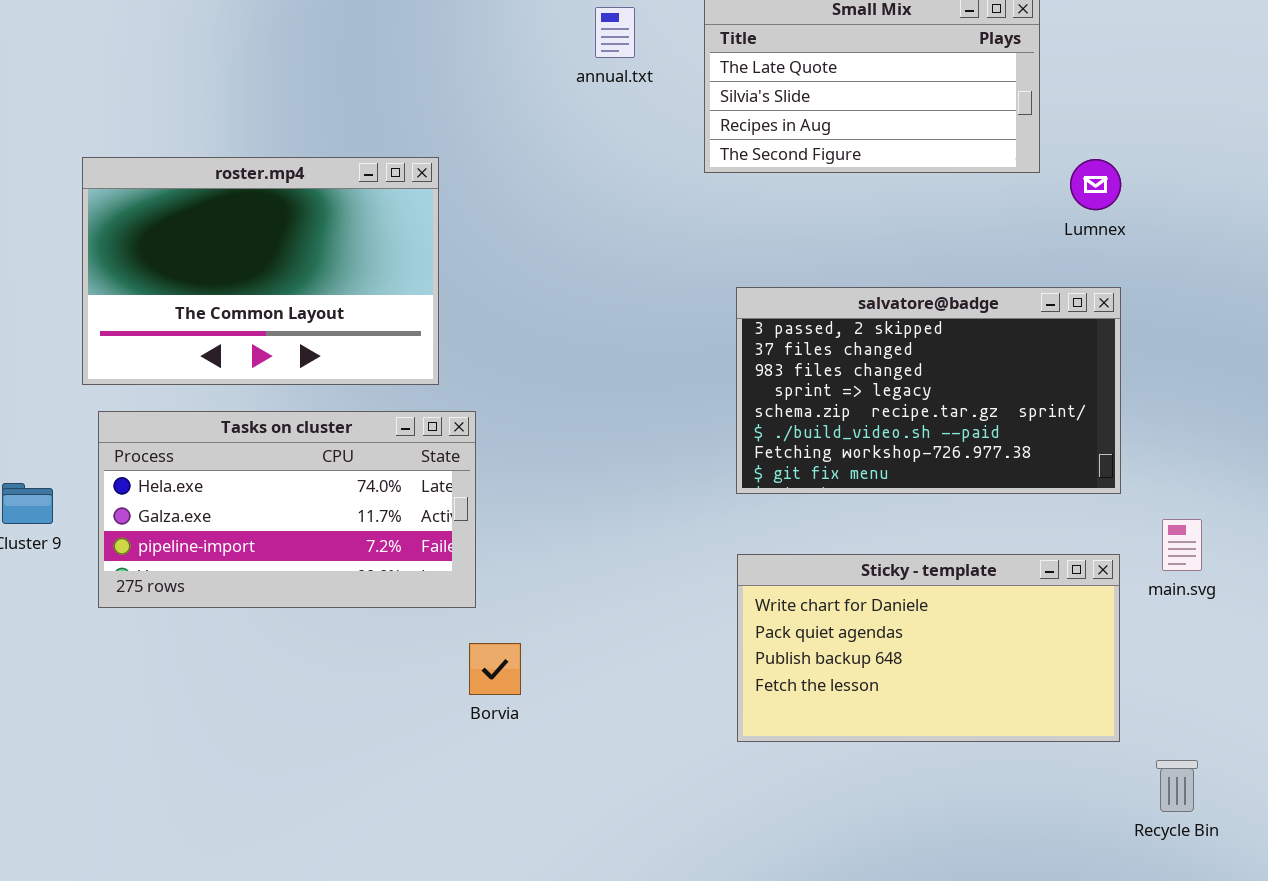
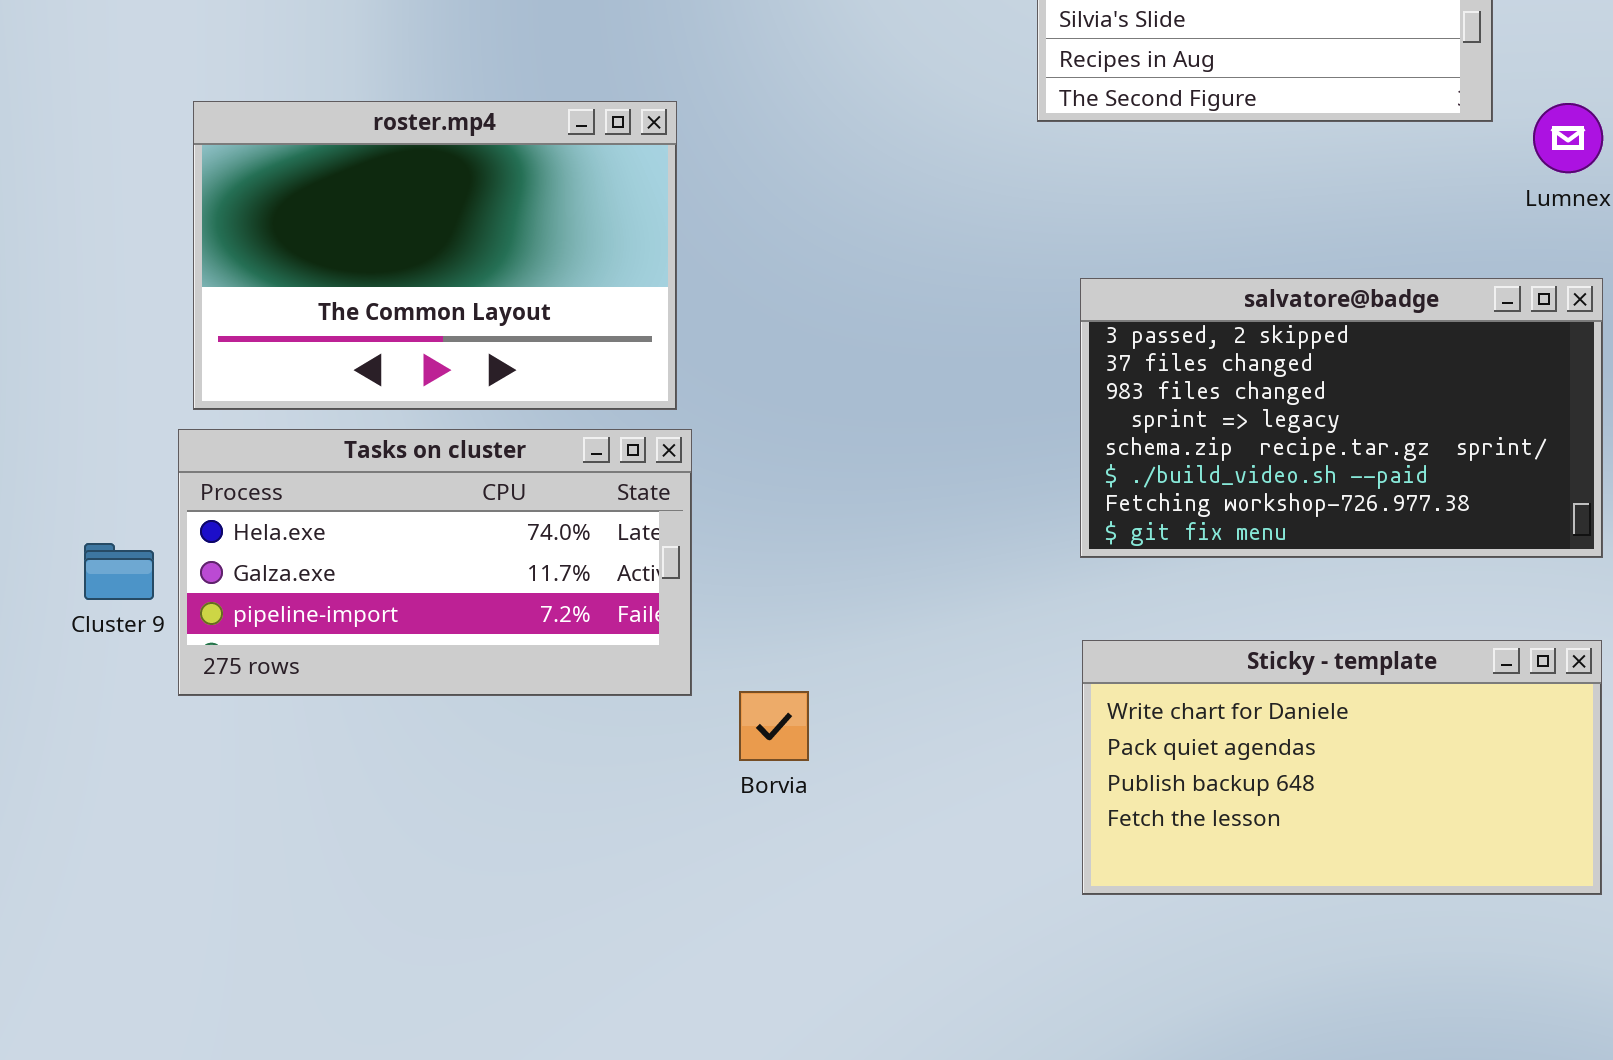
Tasks on cluster: [98,411,476,608] -> [178,429,692,696], moved
Borvia: [469,643,521,695] -> [739,691,809,761], moved

